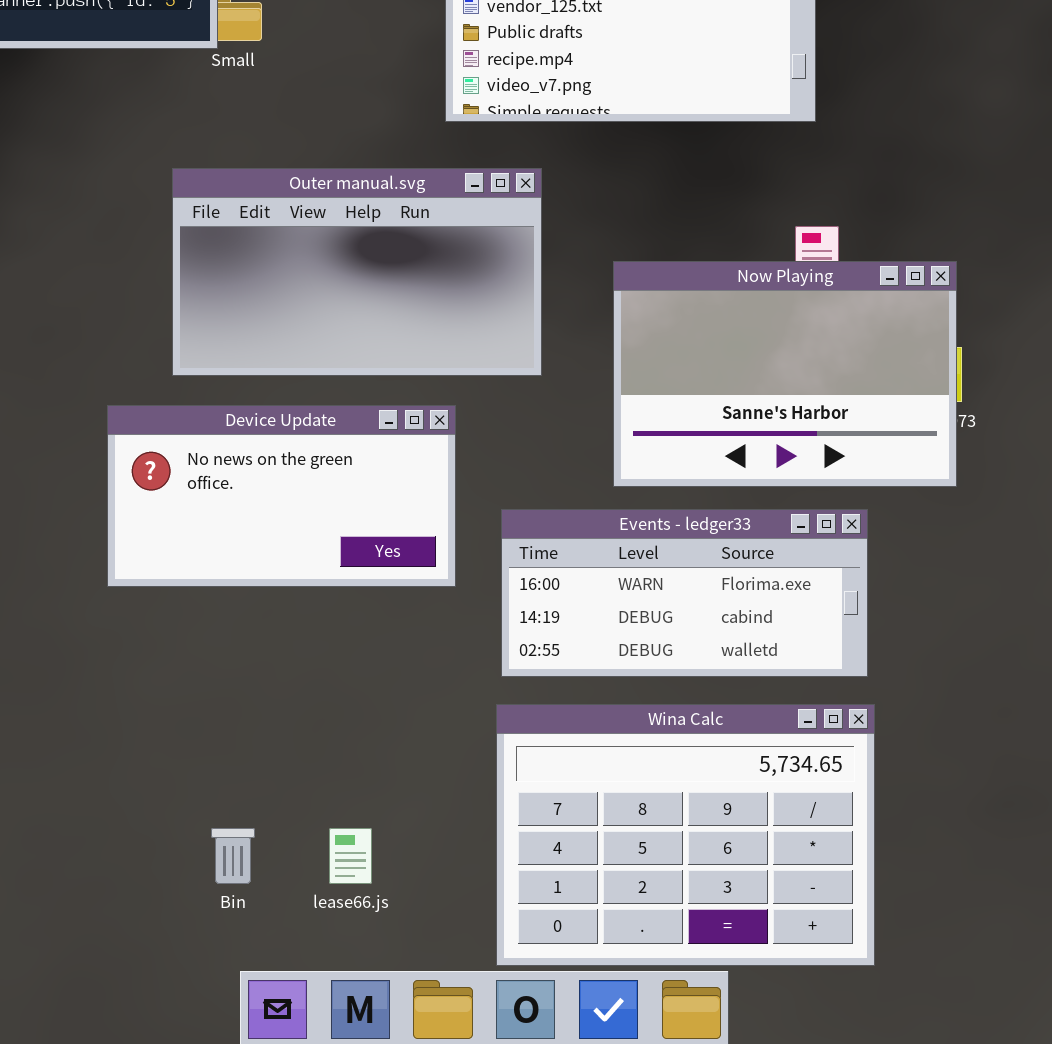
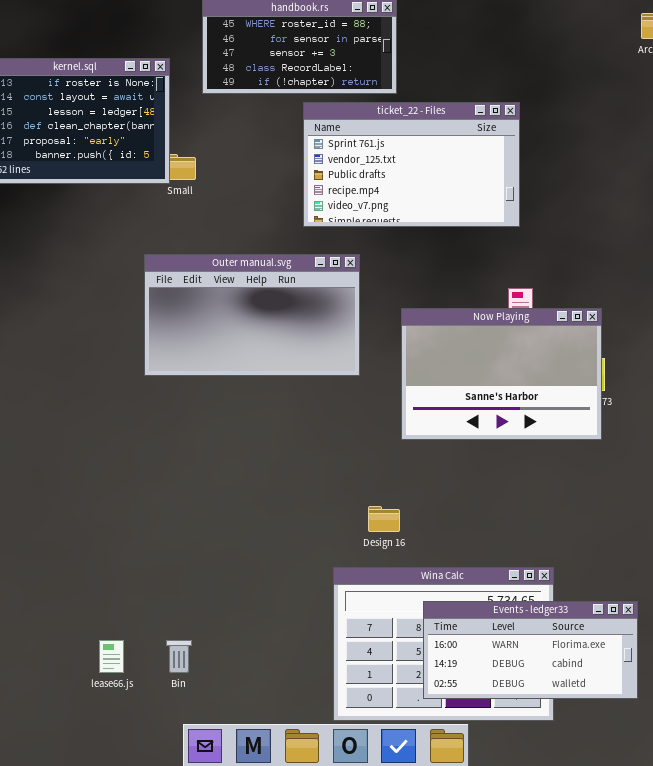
Device Update: [107,405,456,587] -> none, closed
Events - ledger33: [501,509,868,677] -> [423,601,638,699], moved
lease66.js: [329,828,372,884] -> [99,640,124,673], moved

